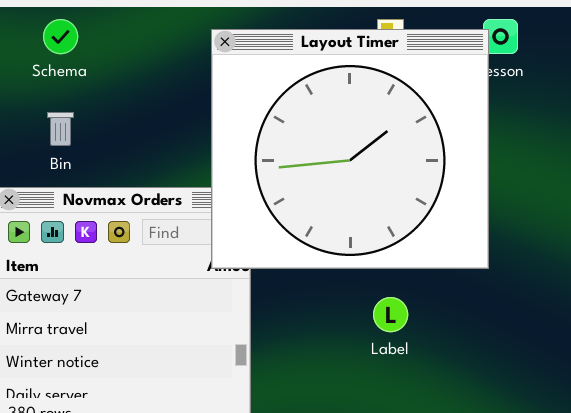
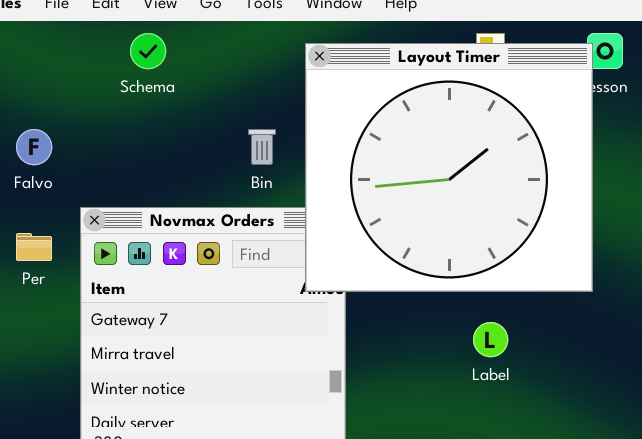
Bin: [47,112,74,146] -> [248,129,276,165], moved

